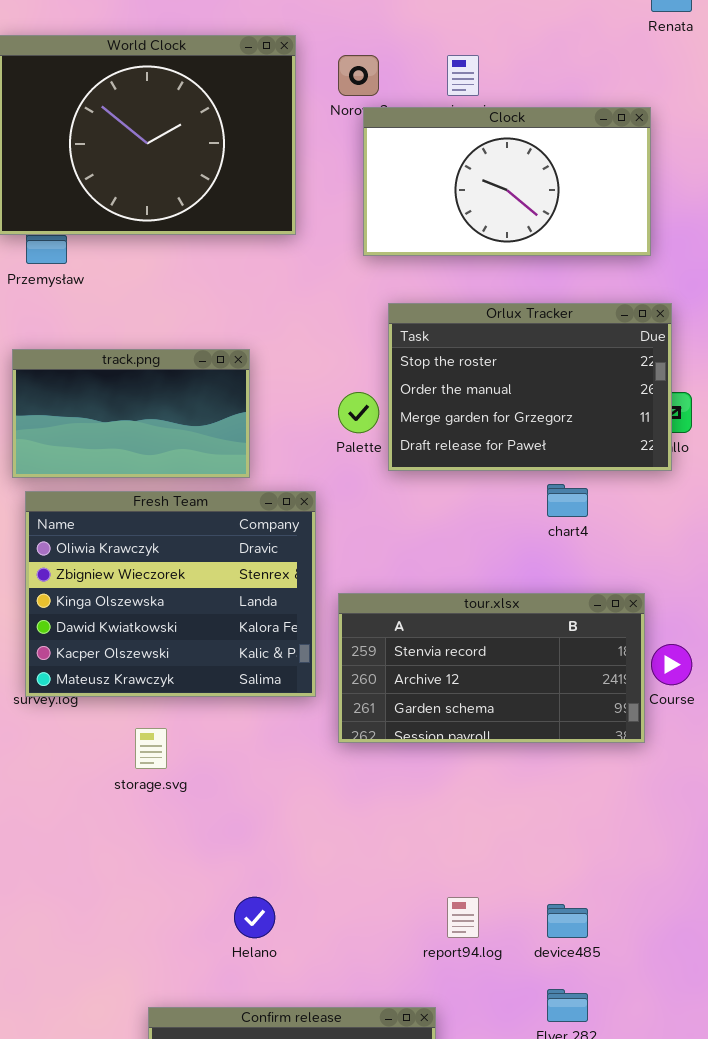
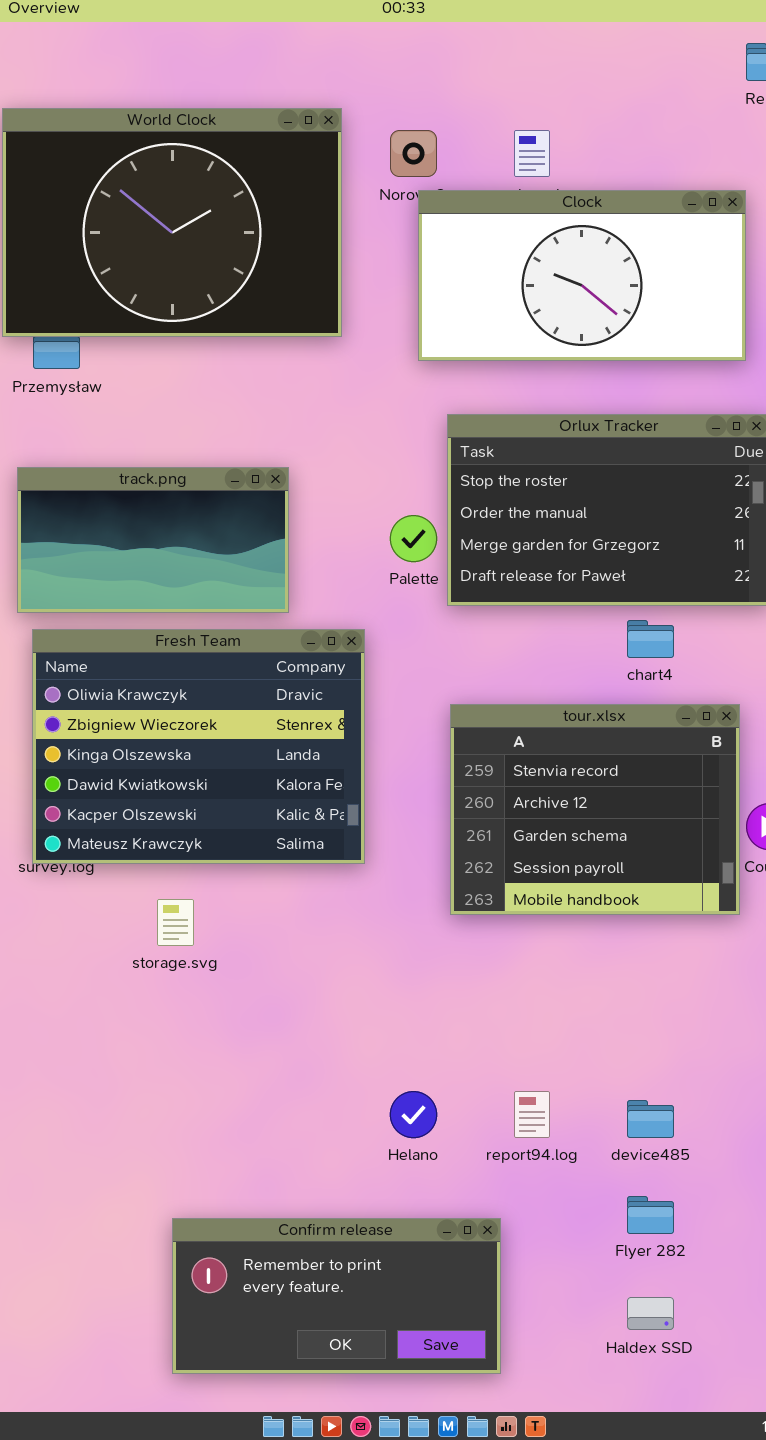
tour.xlsx: [338,593,645,743] -> [450,704,740,915], resized
Helano: [234,897,275,938] -> [390,1091,437,1138], moved

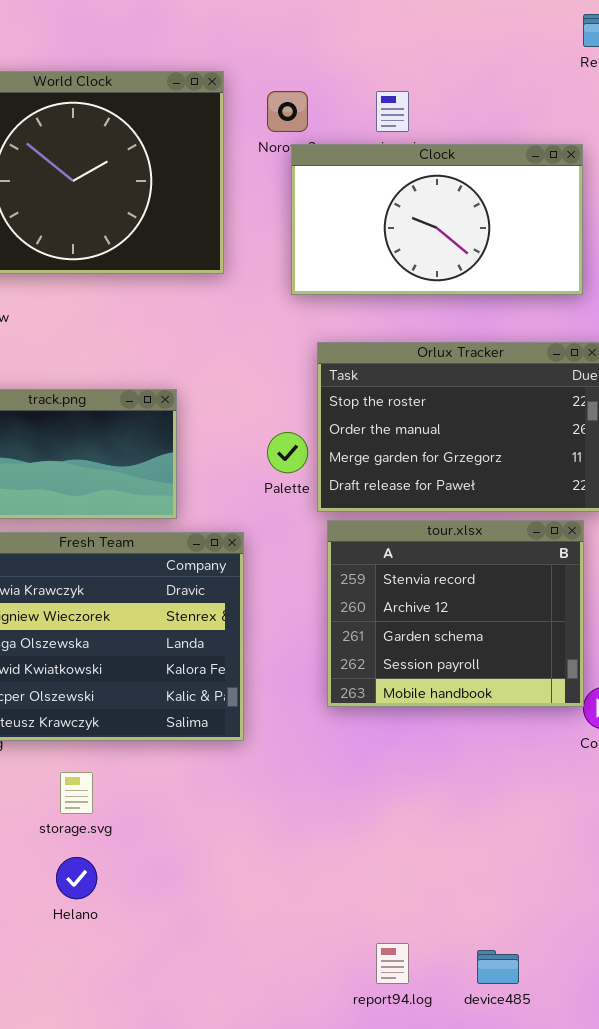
tour.xlsx: [450,704,740,915] -> [327,520,584,707], moved
Helano: [390,1091,437,1138] -> [56,857,97,899], moved

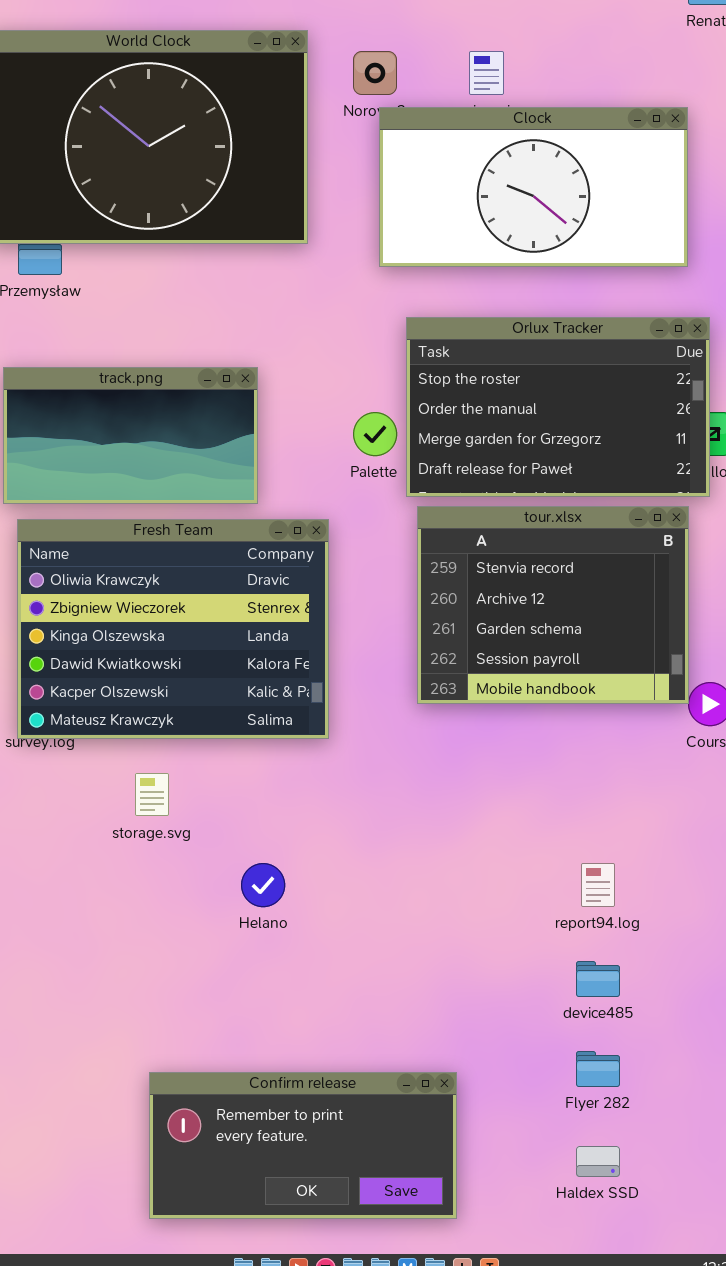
Helano: [56,857,97,899] -> [241,863,285,907], moved
report94.log: [376,943,409,984] -> [581,863,615,907], moved

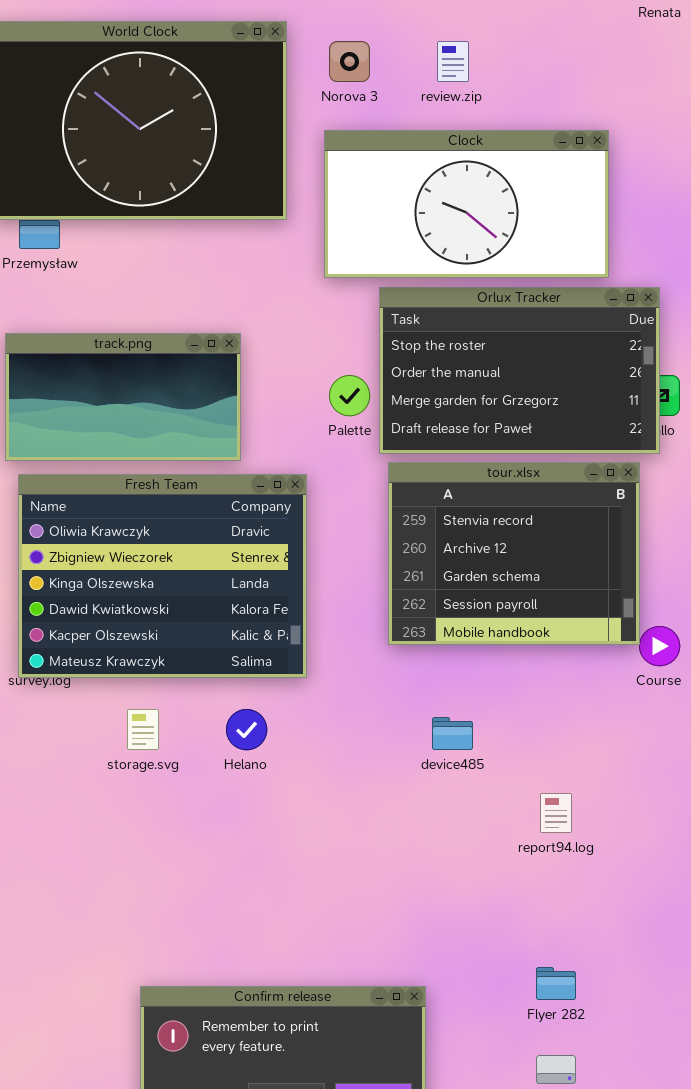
Clock: [379,107,688,267] -> [324,130,609,278], moved
Helano: [241,863,285,907] -> [226,709,267,750], moved
device485: [576,961,620,997] -> [432,717,473,750], moved

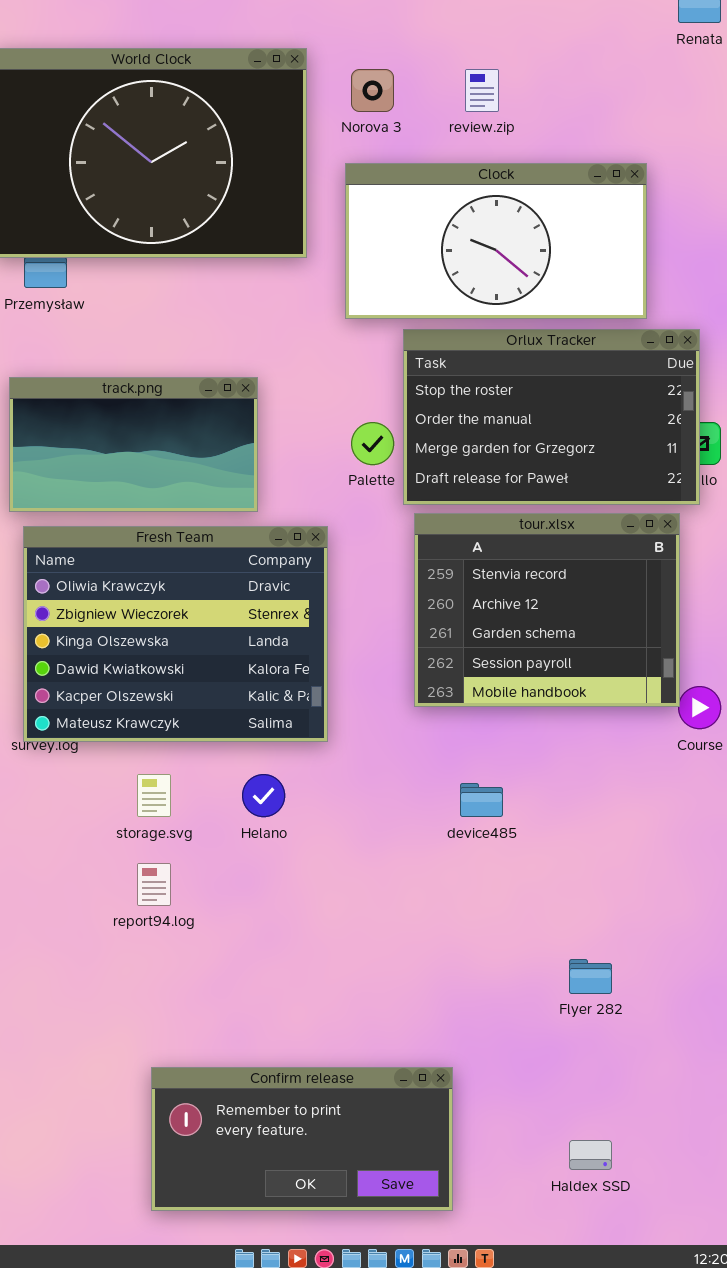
report94.log: [540,793,572,833] -> [137,863,171,906], moved
Flyer 282: [536,967,576,1000] -> [569,959,612,994], moved

